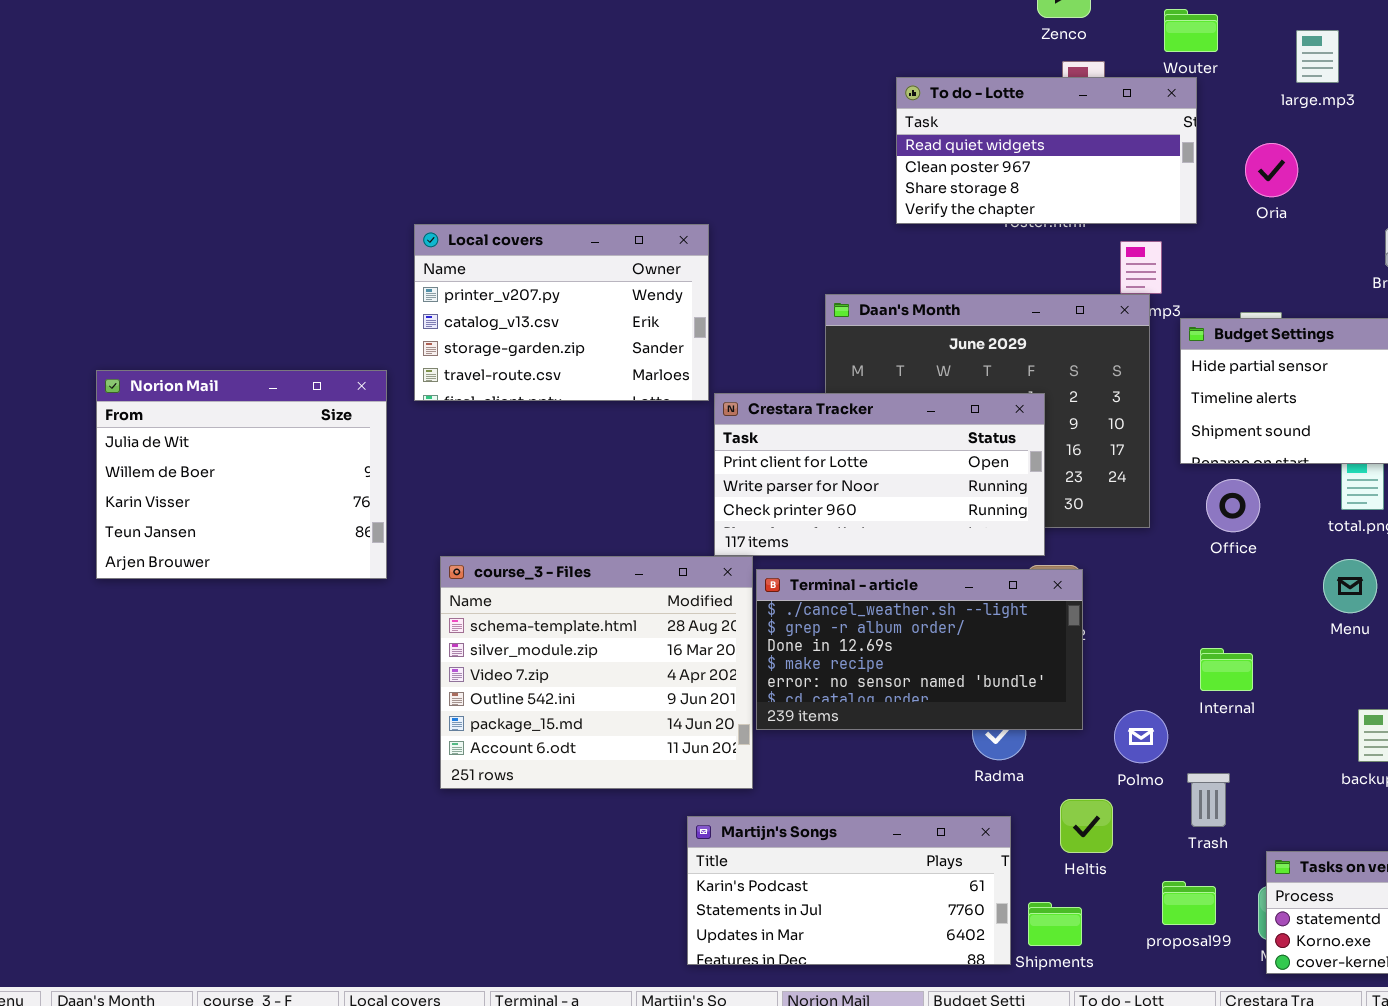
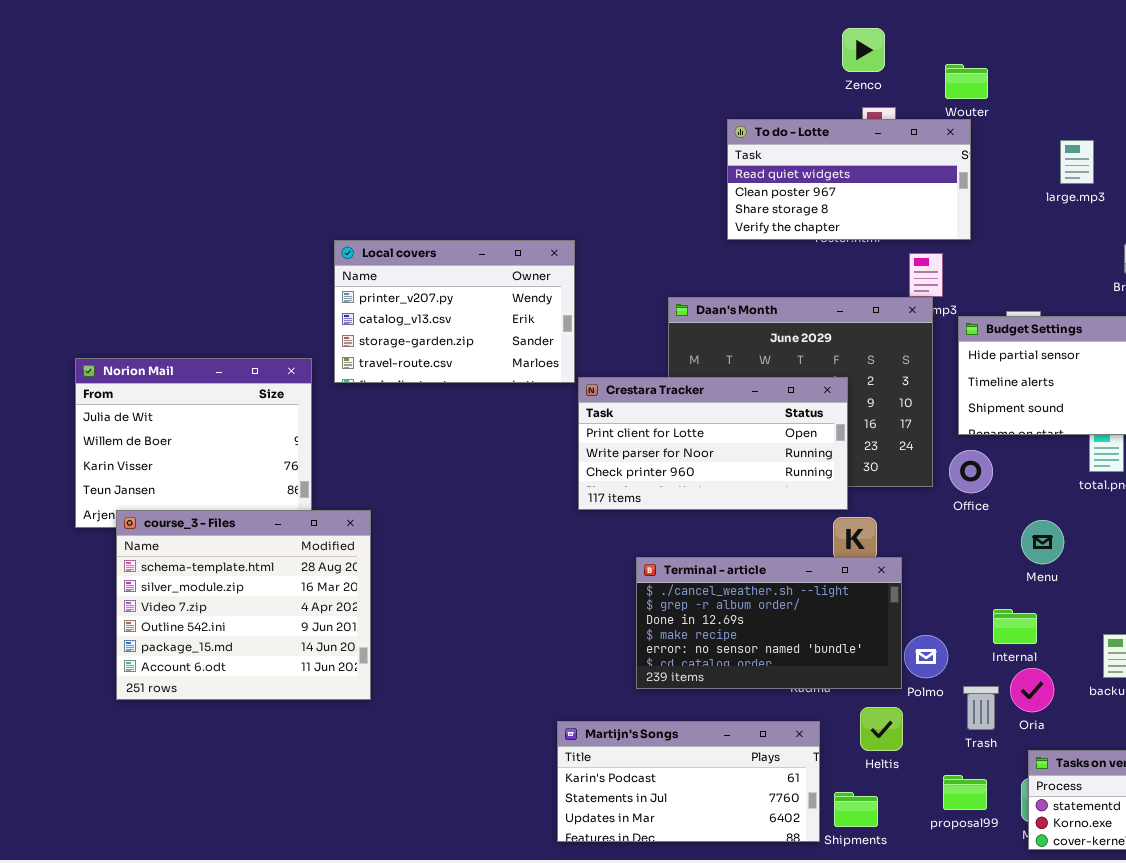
large.mp3: [1296,30,1339,83] -> [1060,140,1094,184], moved
Oria: [1245,143,1298,197] -> [1010,668,1054,712], moved
Office: [1206,479,1260,532] -> [949,450,993,493], moved
course_3 - Files: [440,556,753,789] -> [116,510,371,700], moved
Menu: [1323,559,1377,613] -> [1021,520,1064,564], moved
Terminal - article: [756,569,1083,730] -> [636,557,902,689], moved
Internal: [1200,648,1253,691] -> [993,609,1037,644], moved

